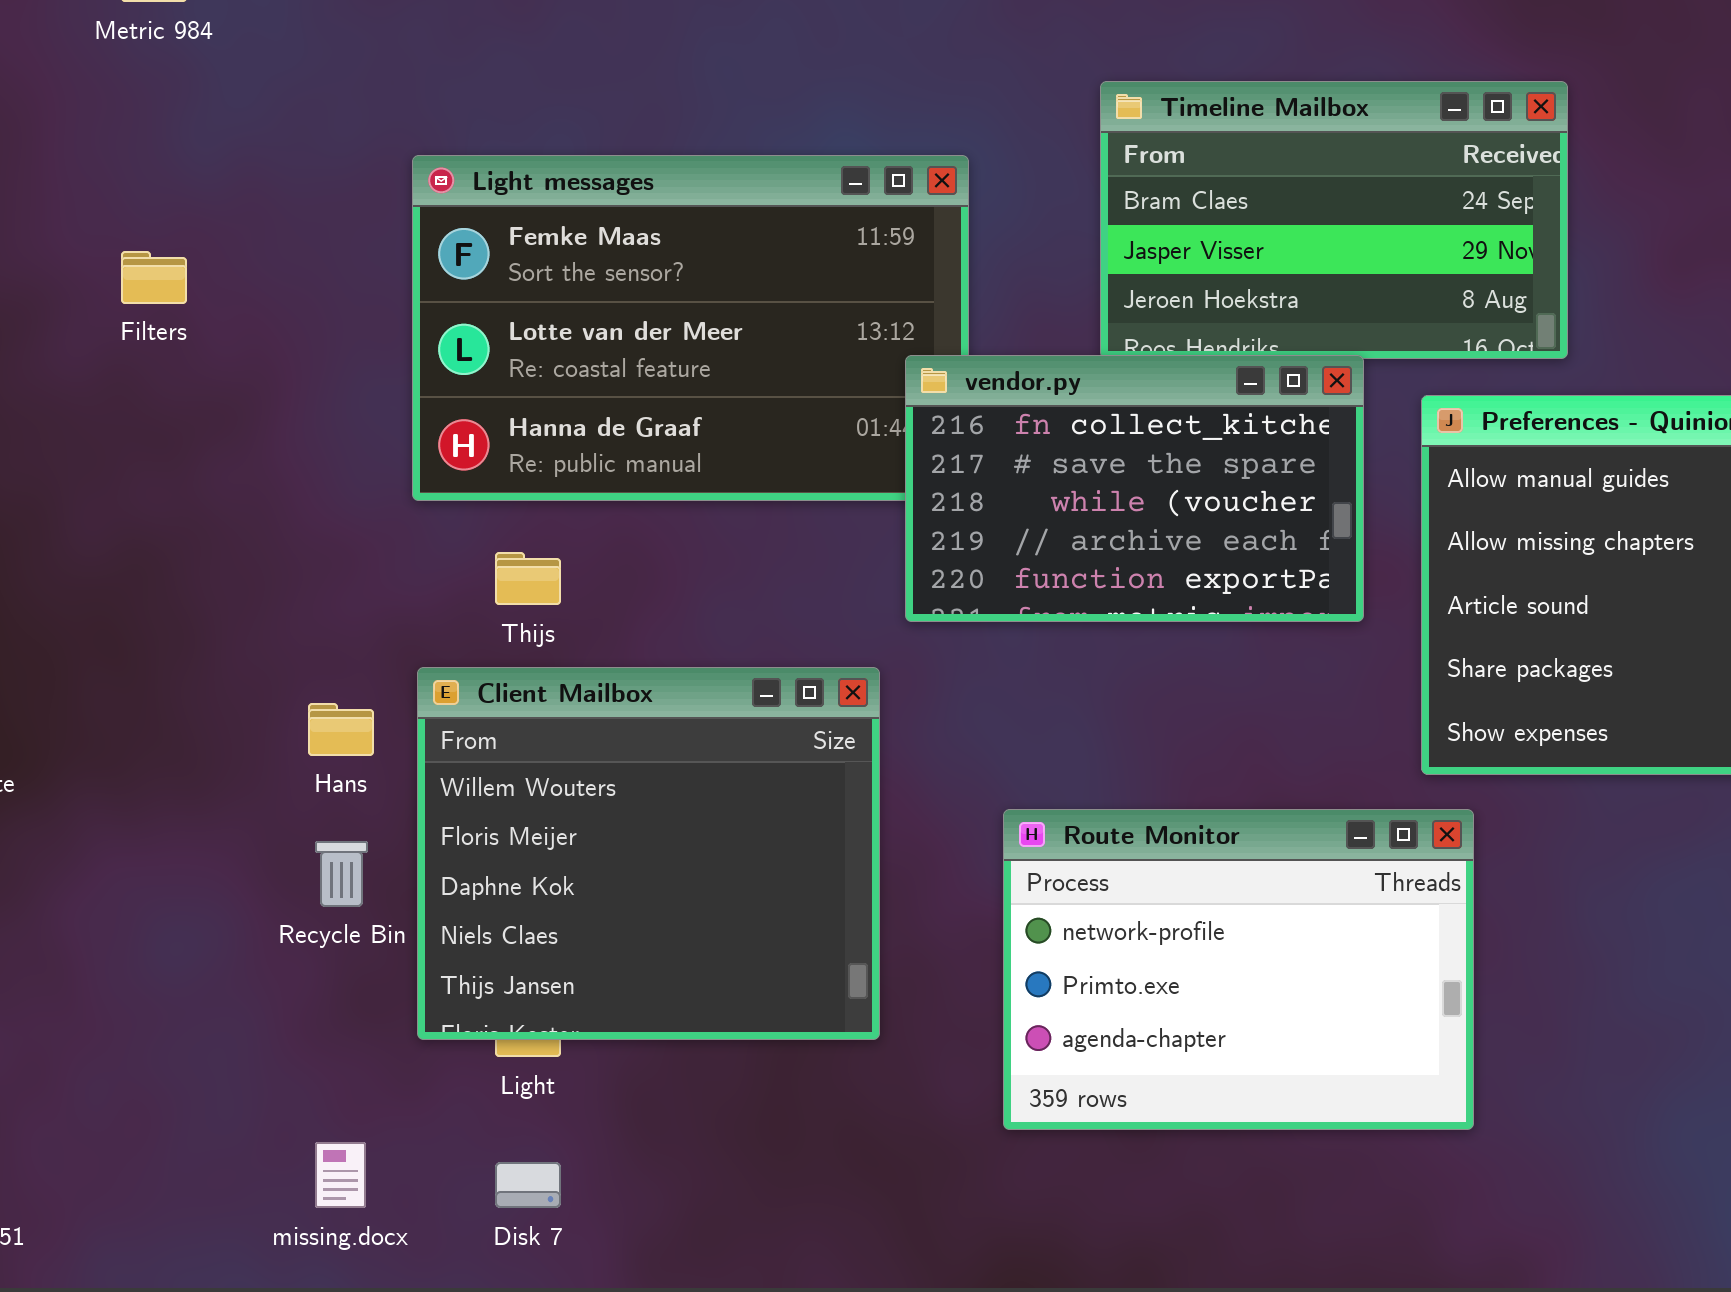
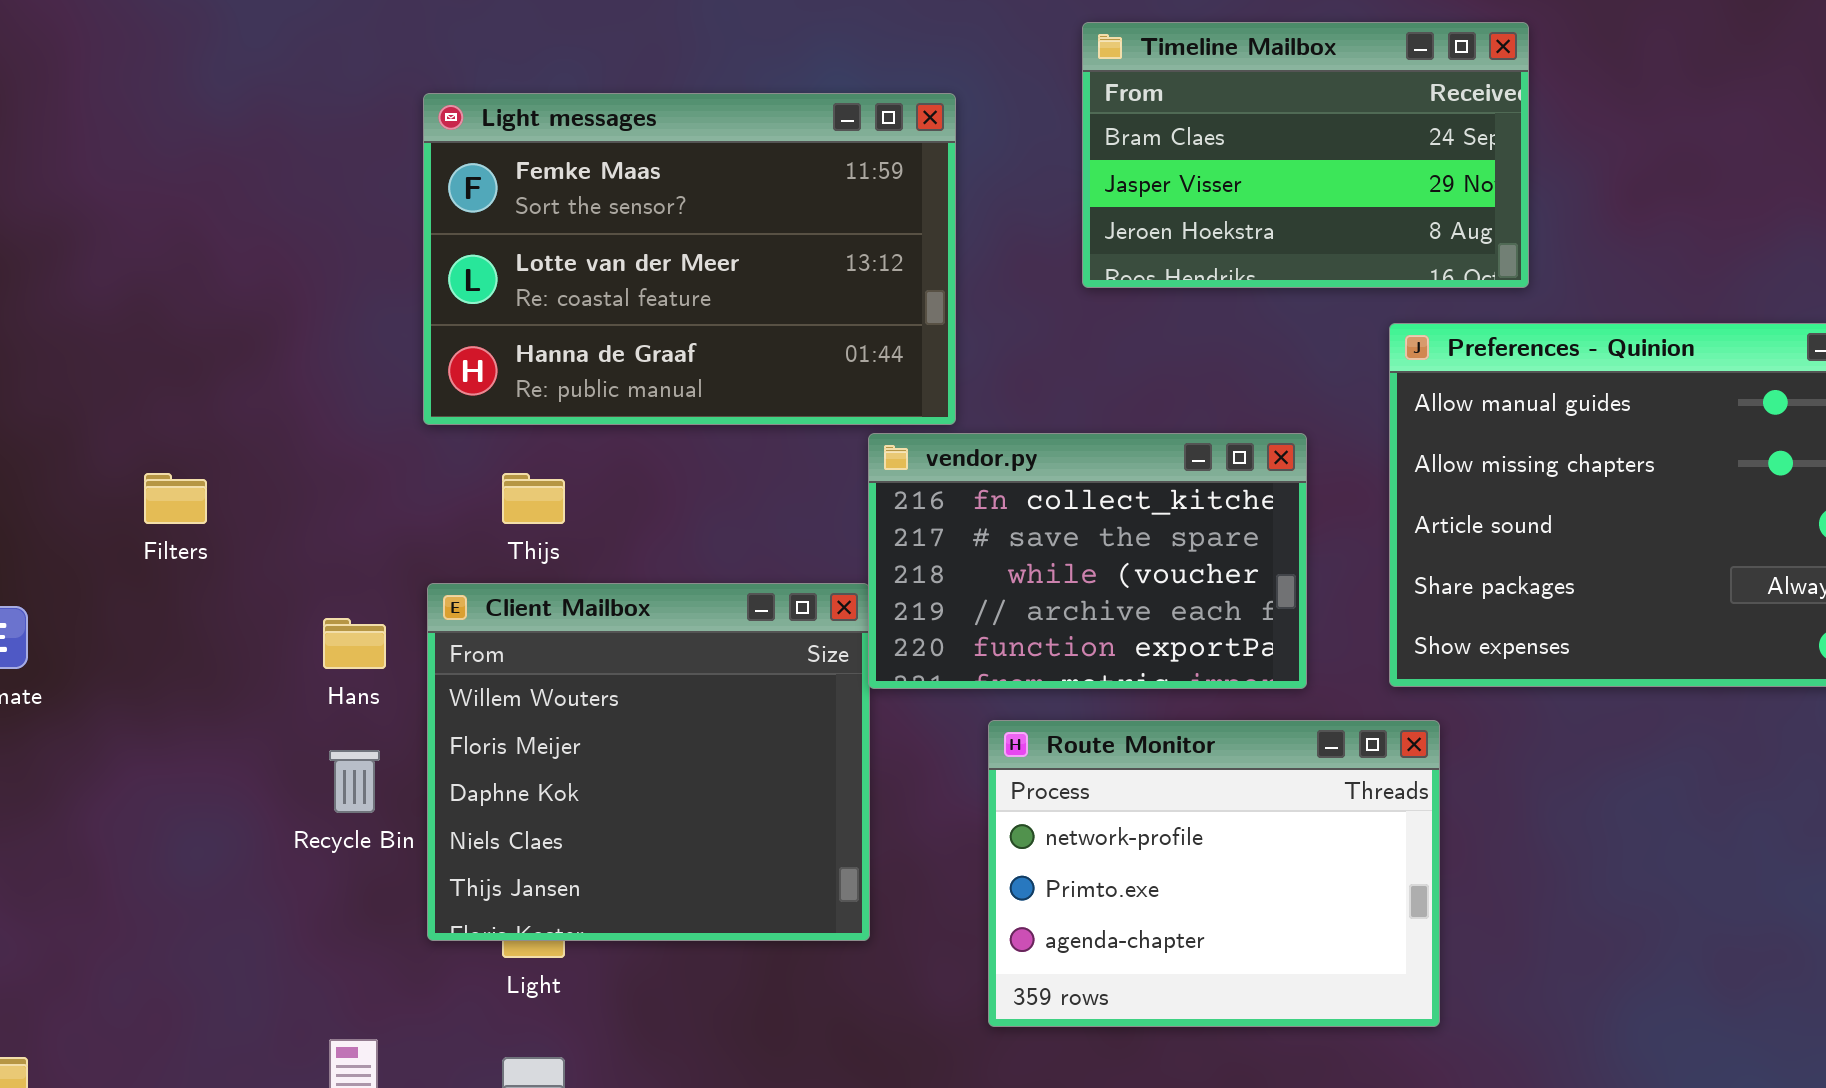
Filters: [121,251,187,304] -> [144,473,207,524], moved
vendor.py: [905,355,1364,622] -> [868,433,1307,689], moved

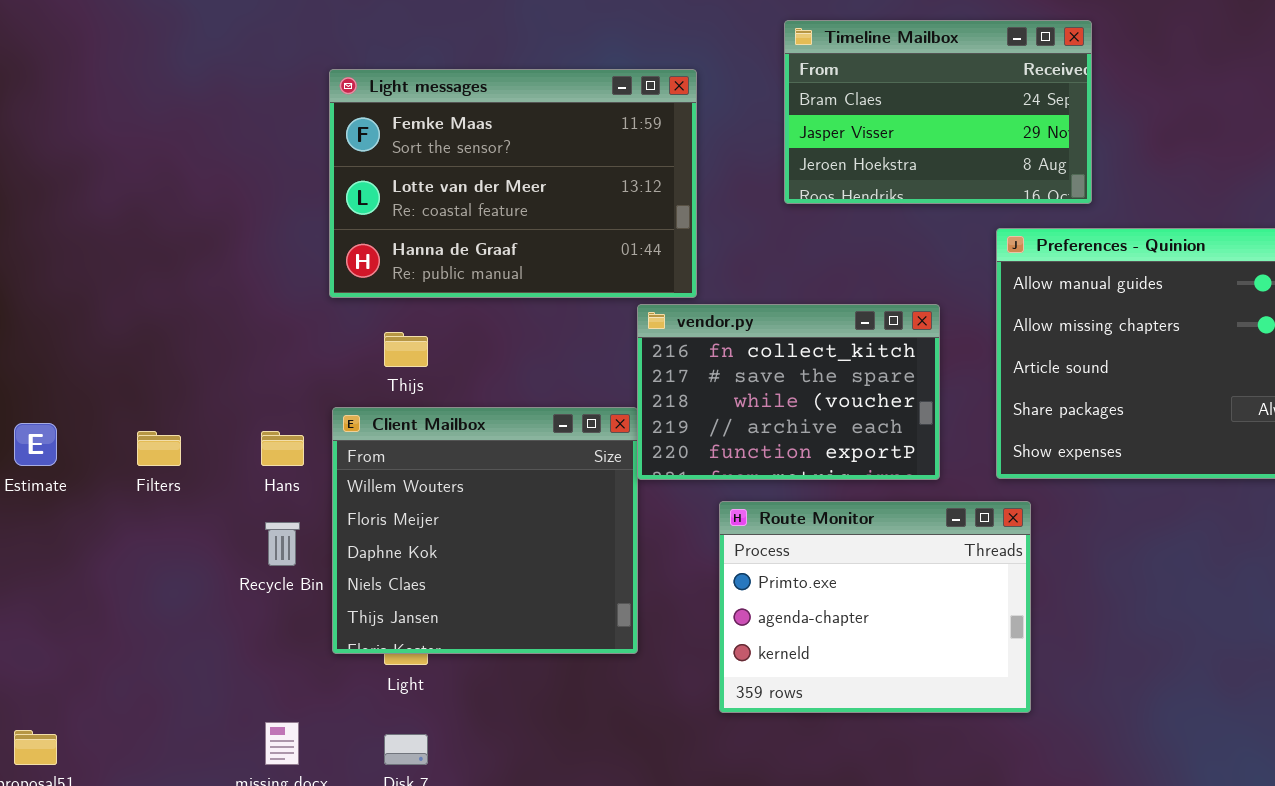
Filters: [144,473,207,524] -> [137,431,181,466], moved
Route Monitor: [988,720,1440,1027] -> [719,501,1031,713], scrolled down 1 row

